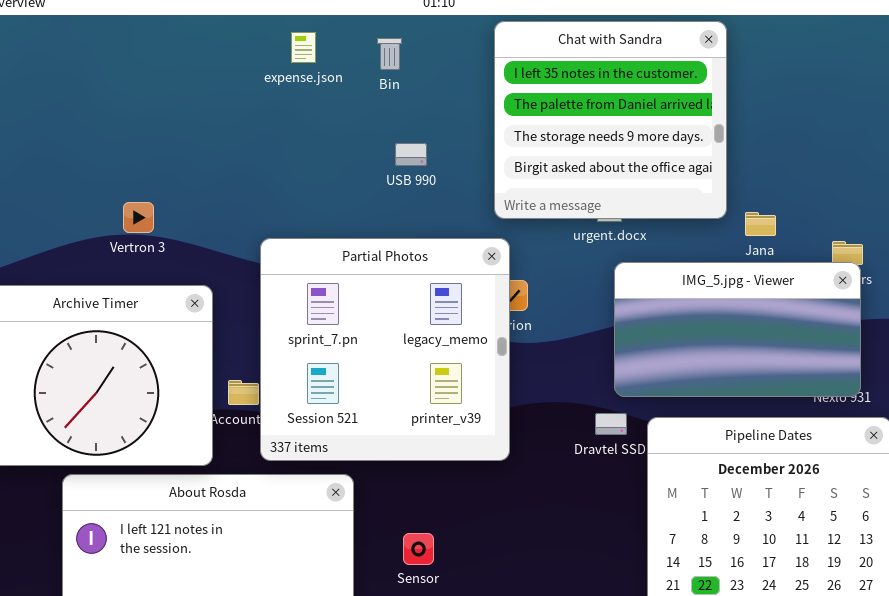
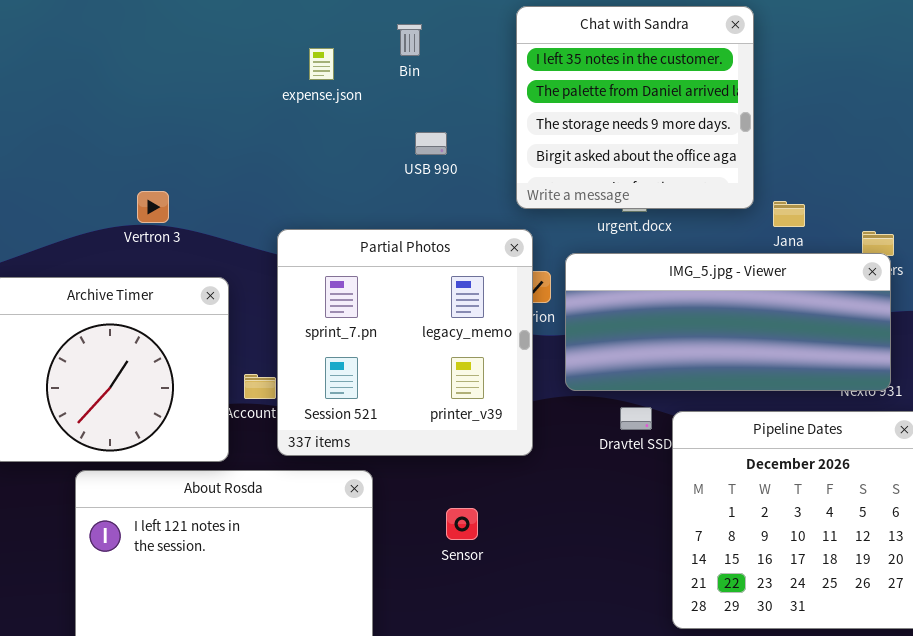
expense.json: [291,32,316,63] -> [309,48,334,80], moved
IMG_5.jpg - Viewer: [614,262,861,397] -> [565,253,891,391], resized
Sensor: [403,533,434,565] -> [446,508,478,540], moved

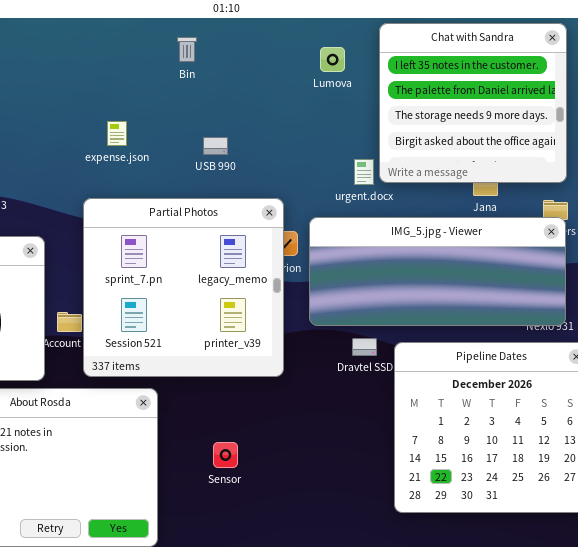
Chat with Sandra: [516,6,754,209] -> [379,23,567,183], moved
expense.json: [309,48,334,80] -> [107,121,127,146], moved
USB 990: [415,132,447,155] -> [203,137,228,155], moved
Sensor: [446,508,478,540] -> [213,442,238,468], moved

